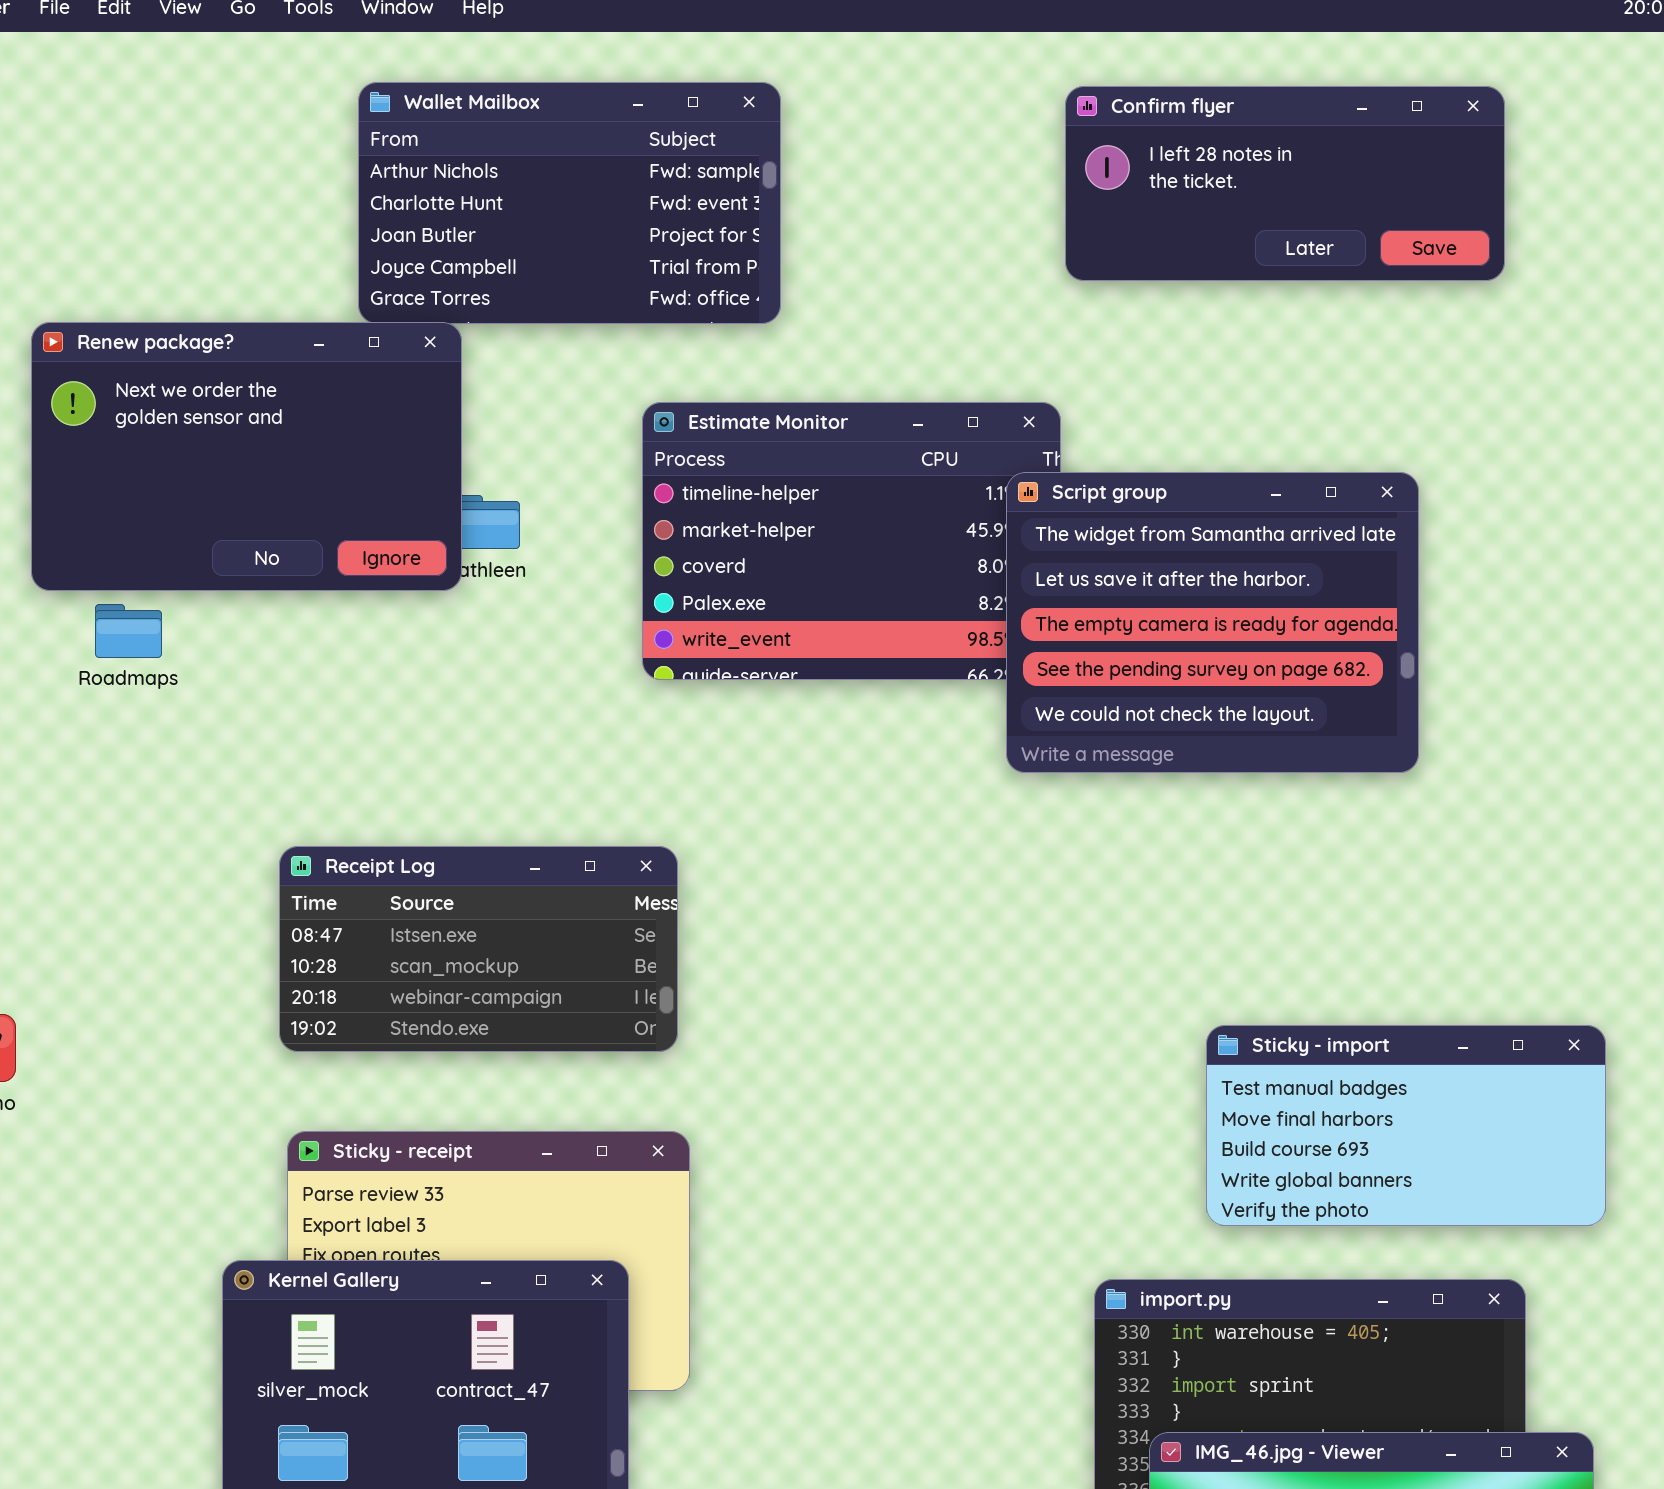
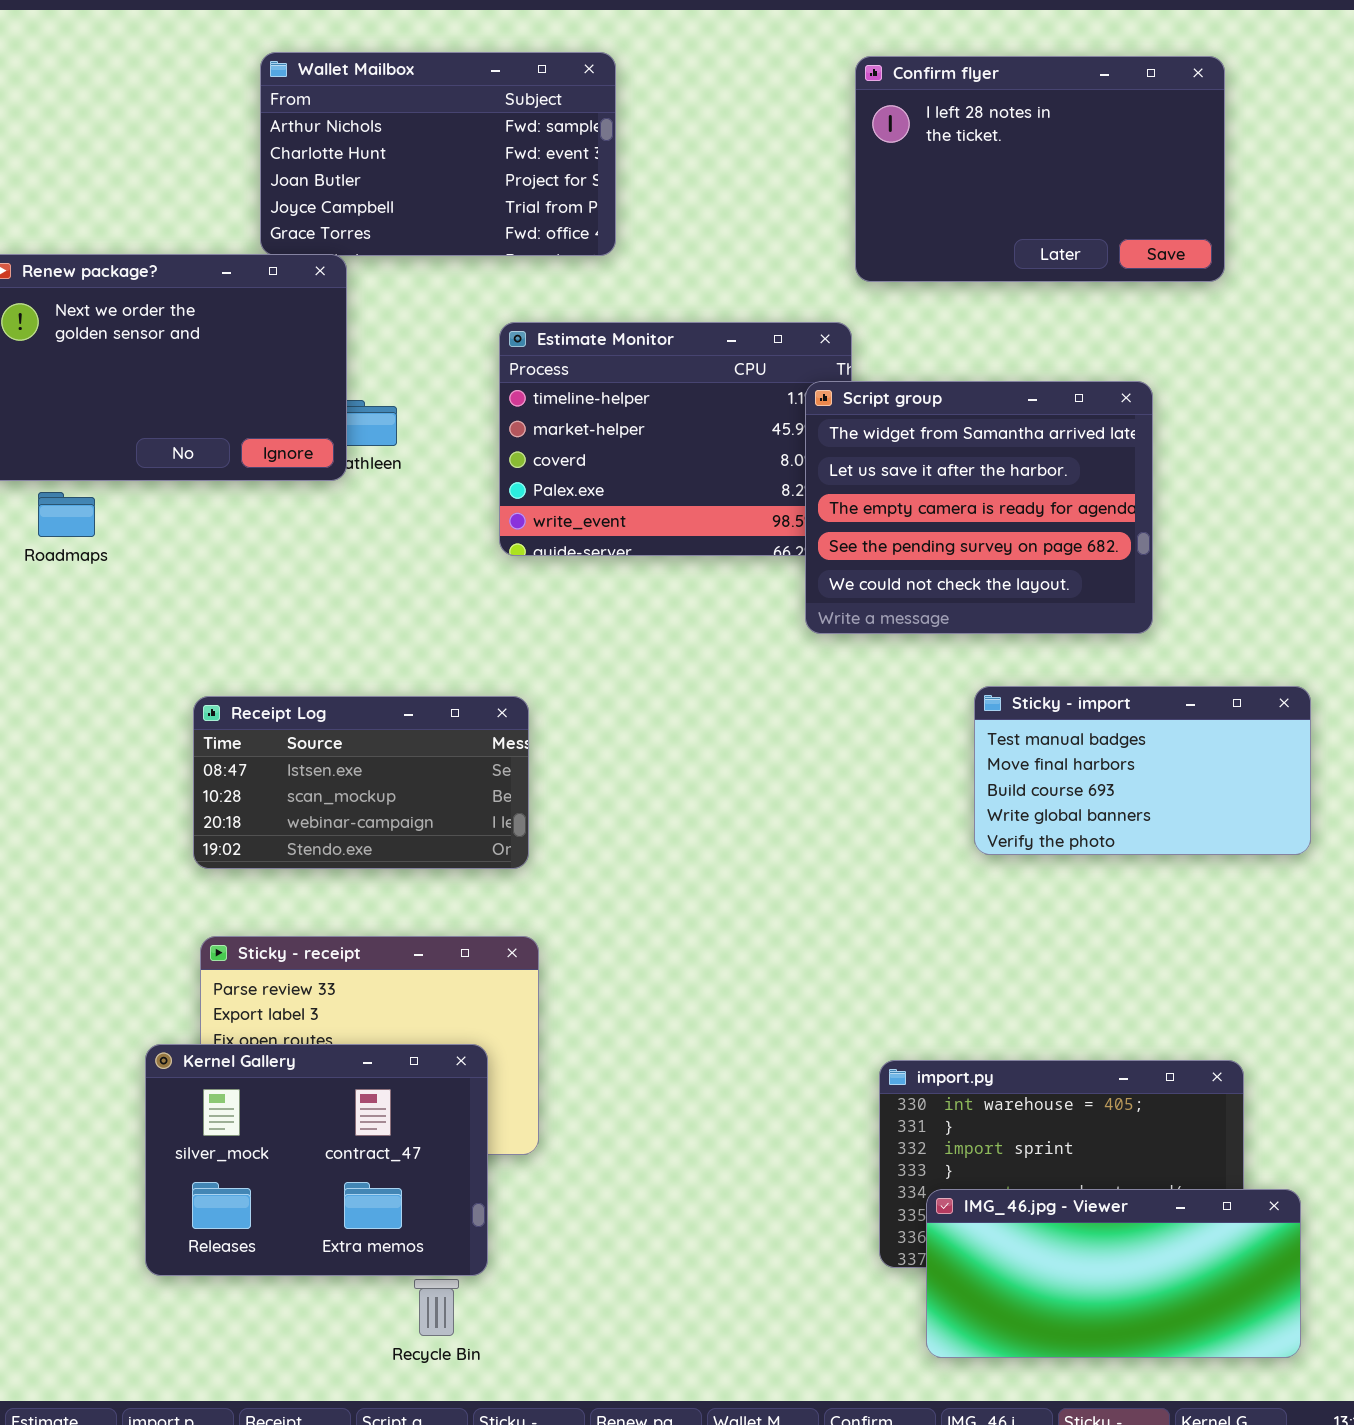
Confirm flyer: [1065,86,1505,281] -> [855,56,1225,282], resized
Sticky - import: [1206,1025,1606,1226] -> [974,686,1311,855], moved

